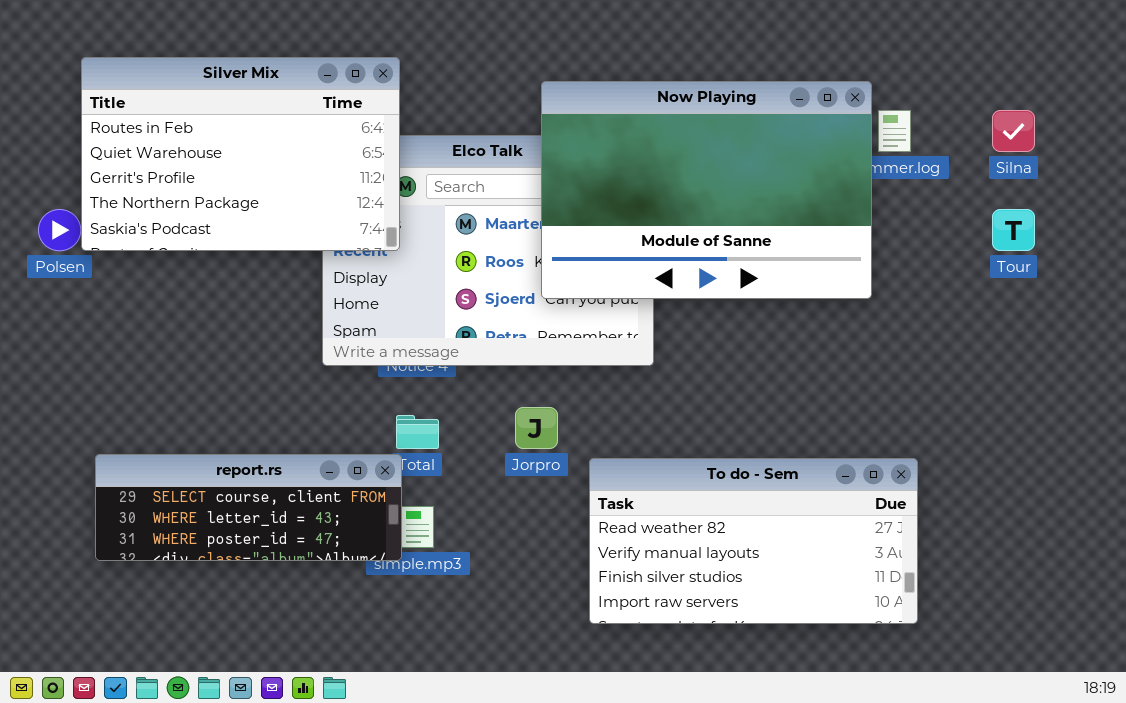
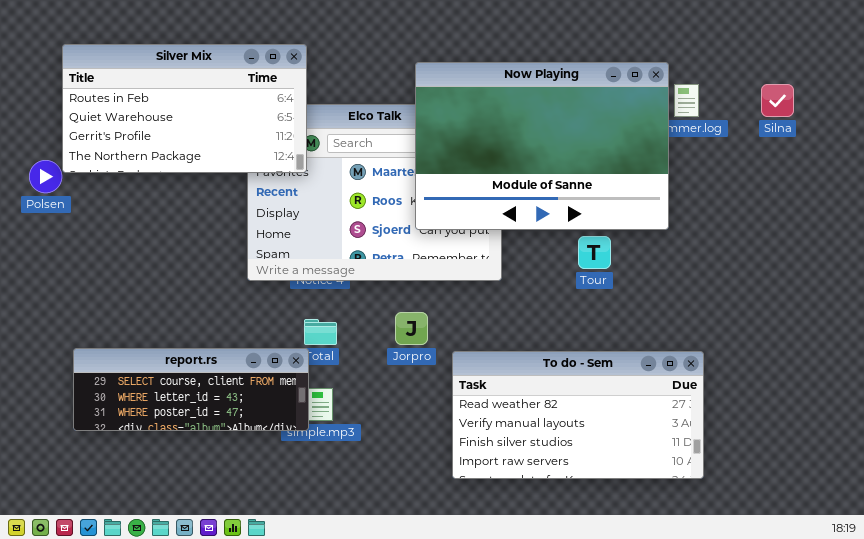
Silver Mix: [81,57,400,251] -> [62,44,307,173], resized
Tour: [992,209,1035,251] -> [578,236,611,269], moved

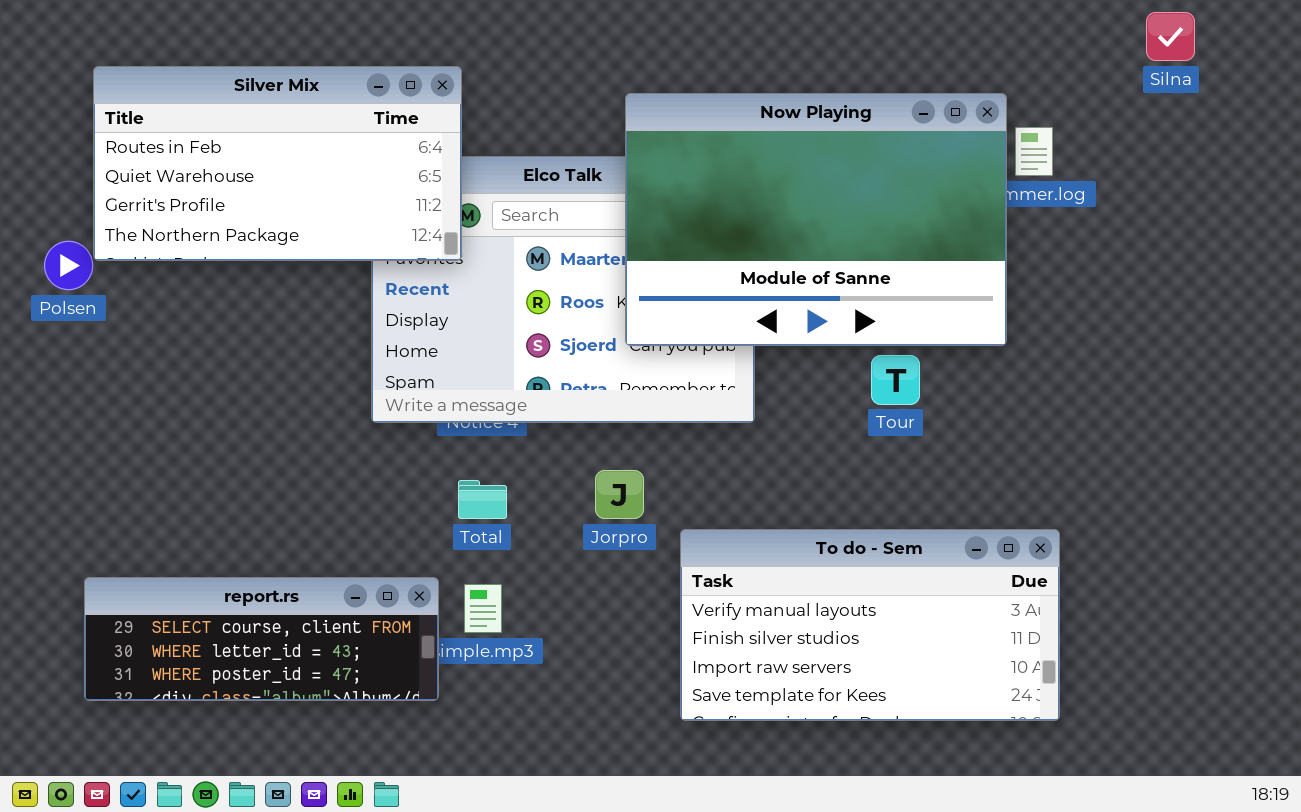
Silna: [761,84,794,117] -> [1146,12,1195,61], moved
report.rs: [73,348,309,431] -> [84,577,439,701], moved
To do - Sem: [452,351,704,479] -> [680,529,1060,721], scrolled down 1 row

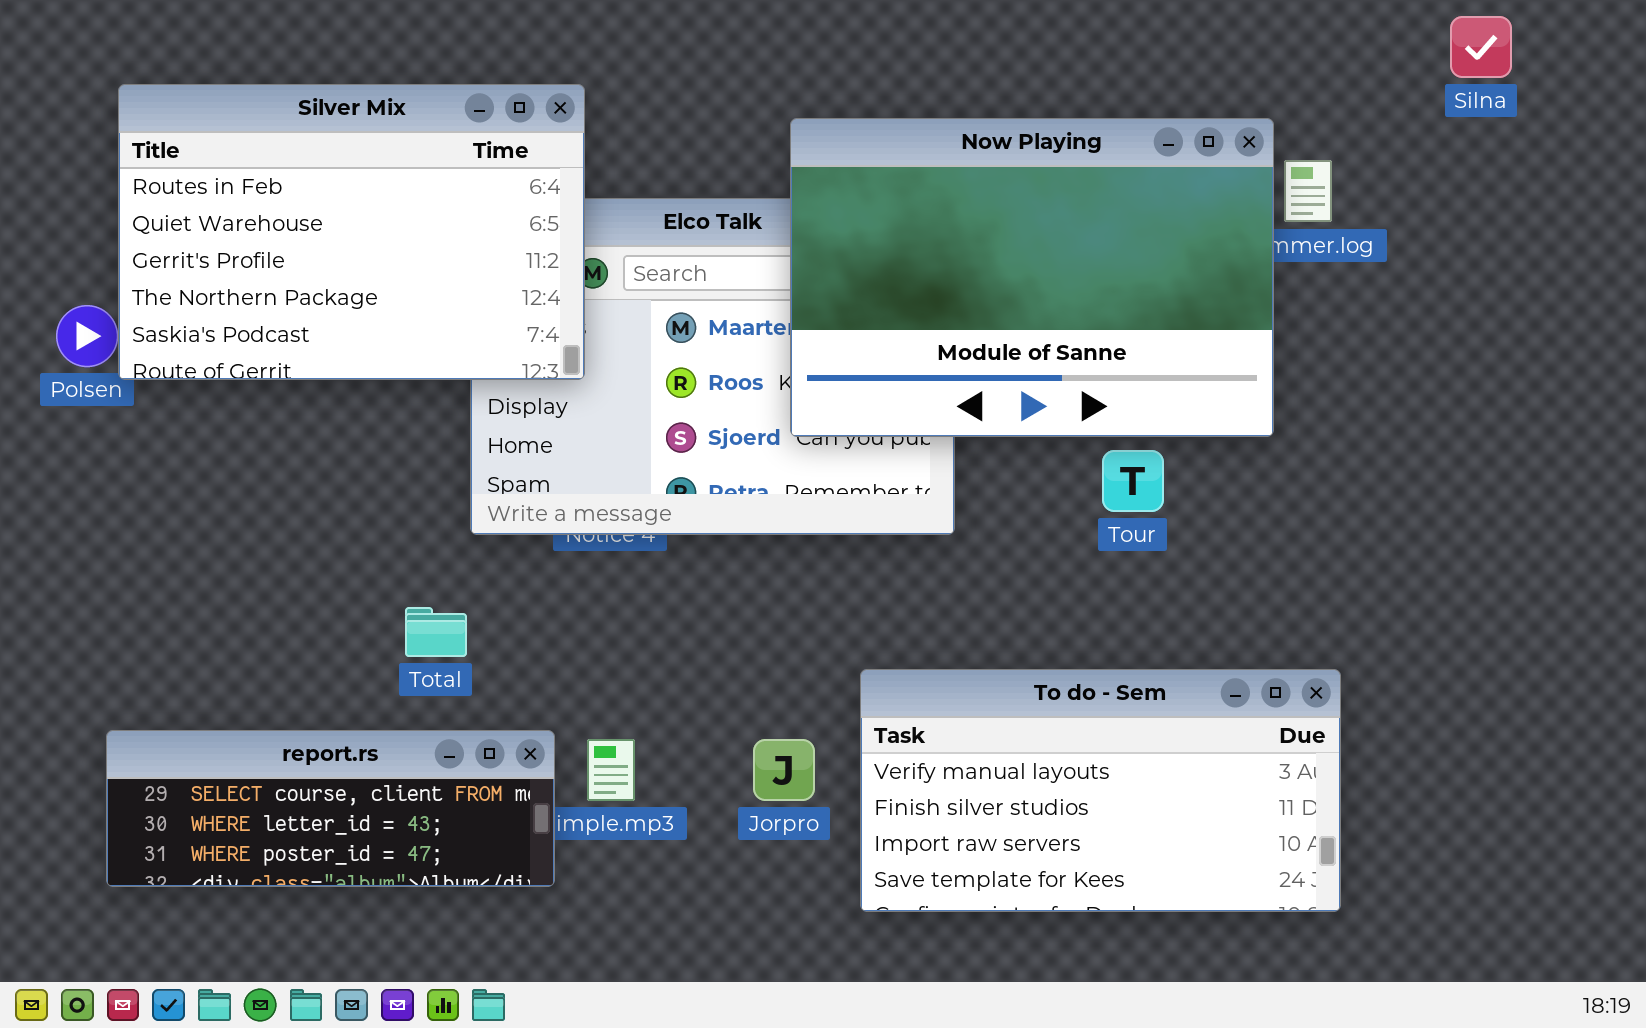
Silver Mix: [93,66,462,261] -> [118,84,585,380], resized
Jorpro: [595,470,644,519] -> [753,739,815,801], moved
Total: [458,480,507,519] -> [405,607,467,657], moved

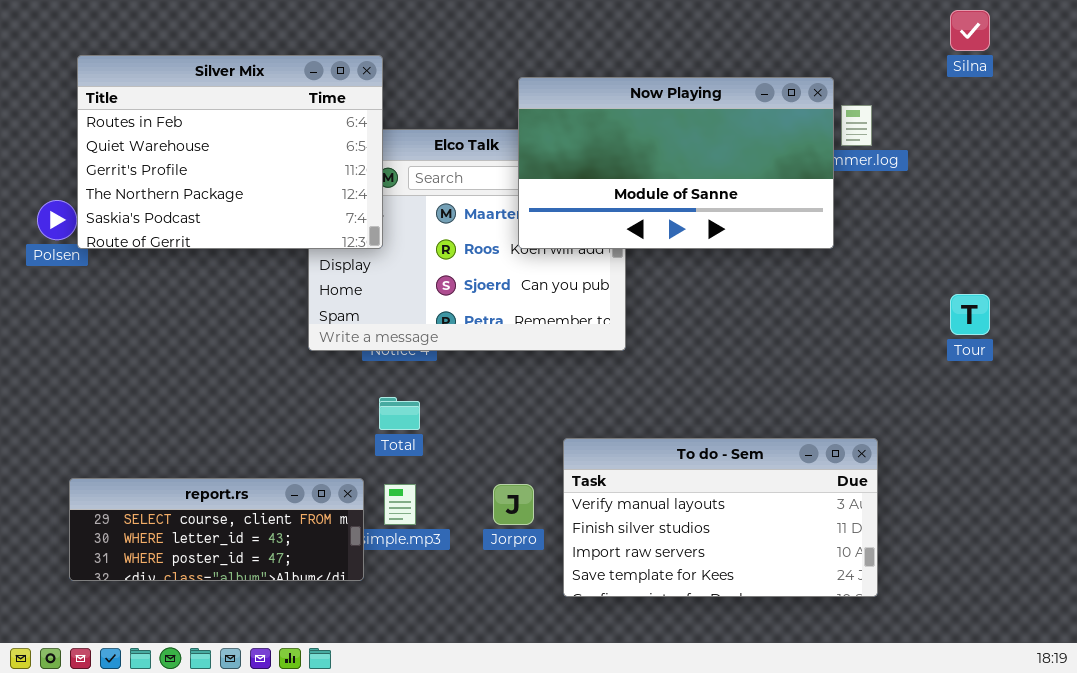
Now Playing: [790,118,1274,437] -> [518,77,834,249], resized
Tour: [1102,450,1164,512] -> [950,294,990,335], moved
Total: [405,607,467,657] -> [379,397,420,430], moved

